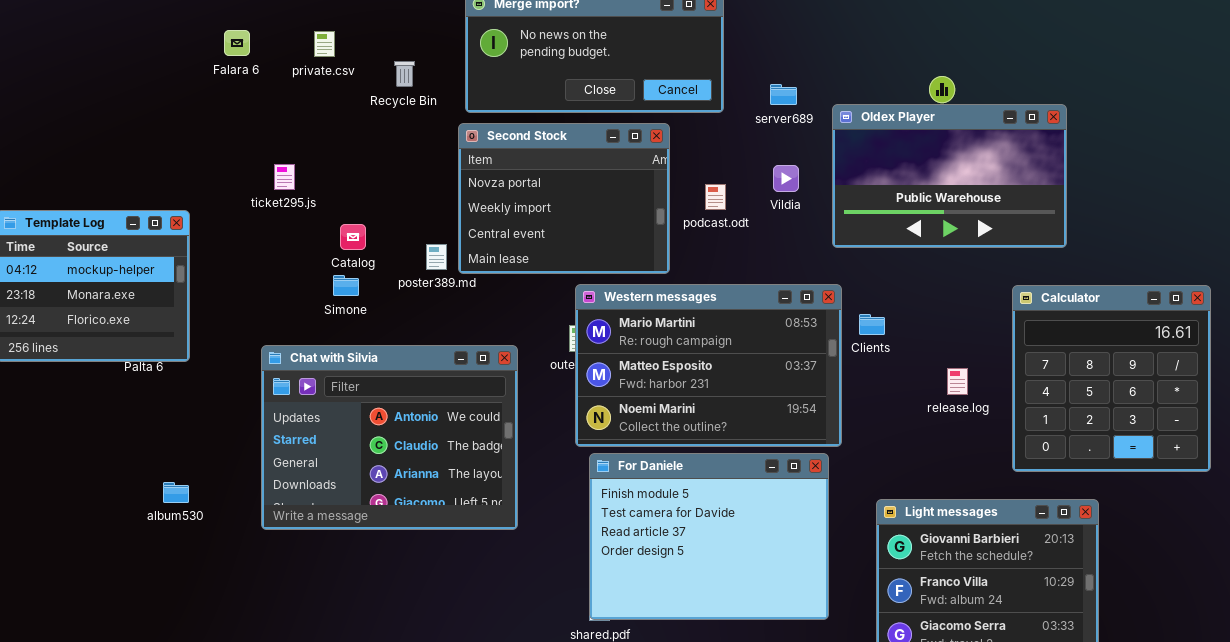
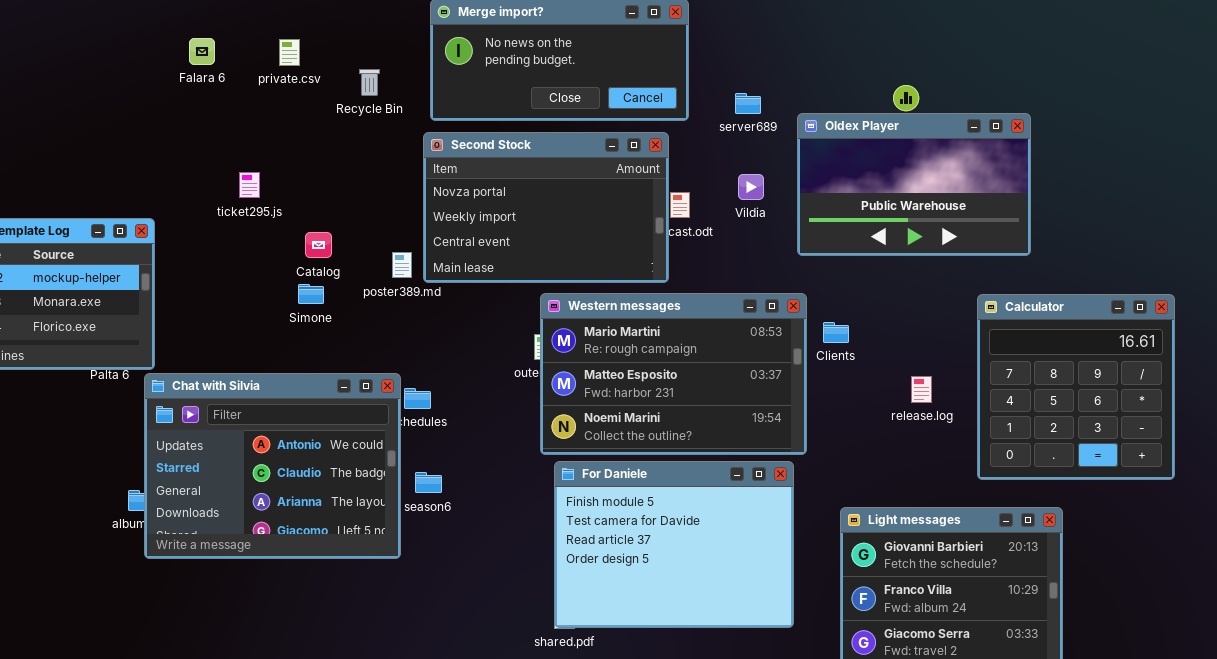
Second Stock: [458,123,670,274] -> [423,132,669,283], resized
Chat with Silvia: [261,345,518,530] -> [144,373,401,559], moved

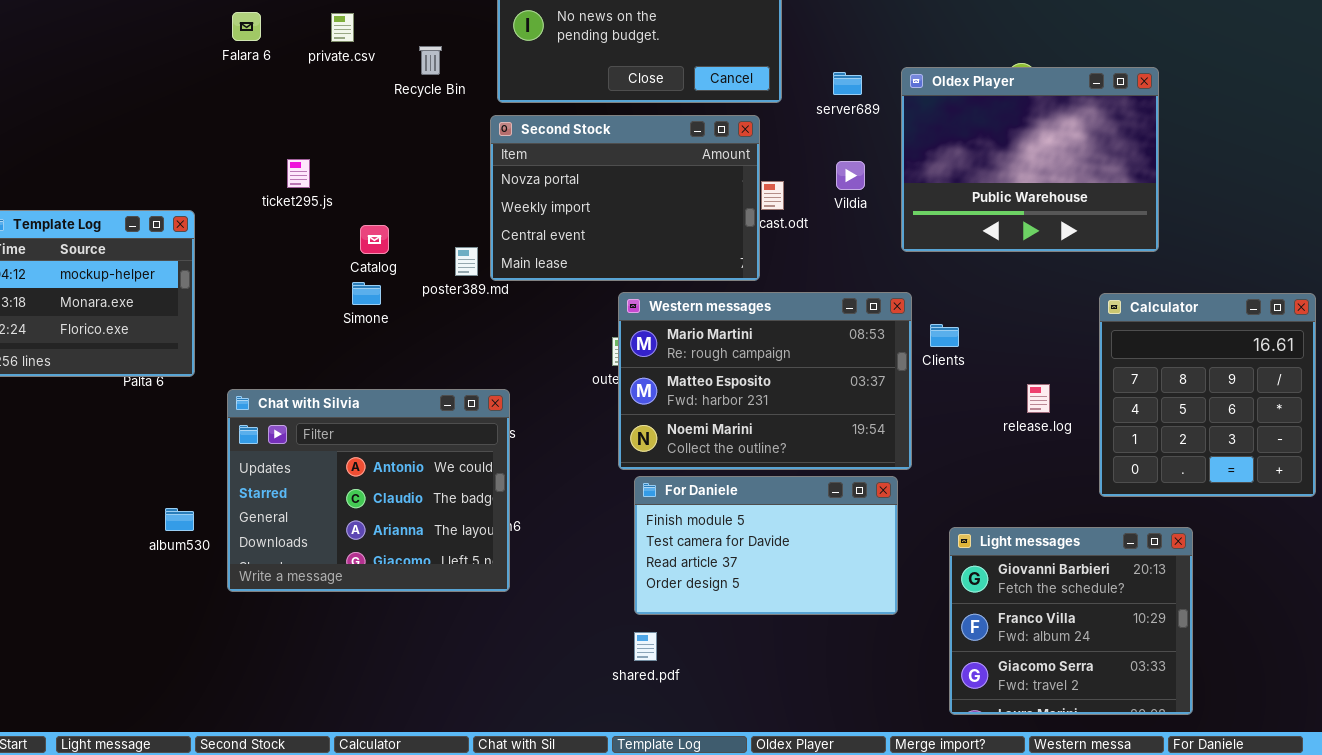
Oldex Player: [797,113,1031,256] -> [901,67,1159,252], resized
Chat with Silvia: [144,373,401,559] -> [227,389,510,592], moved
For Daniele: [554,461,794,628] -> [634,476,898,615], resized

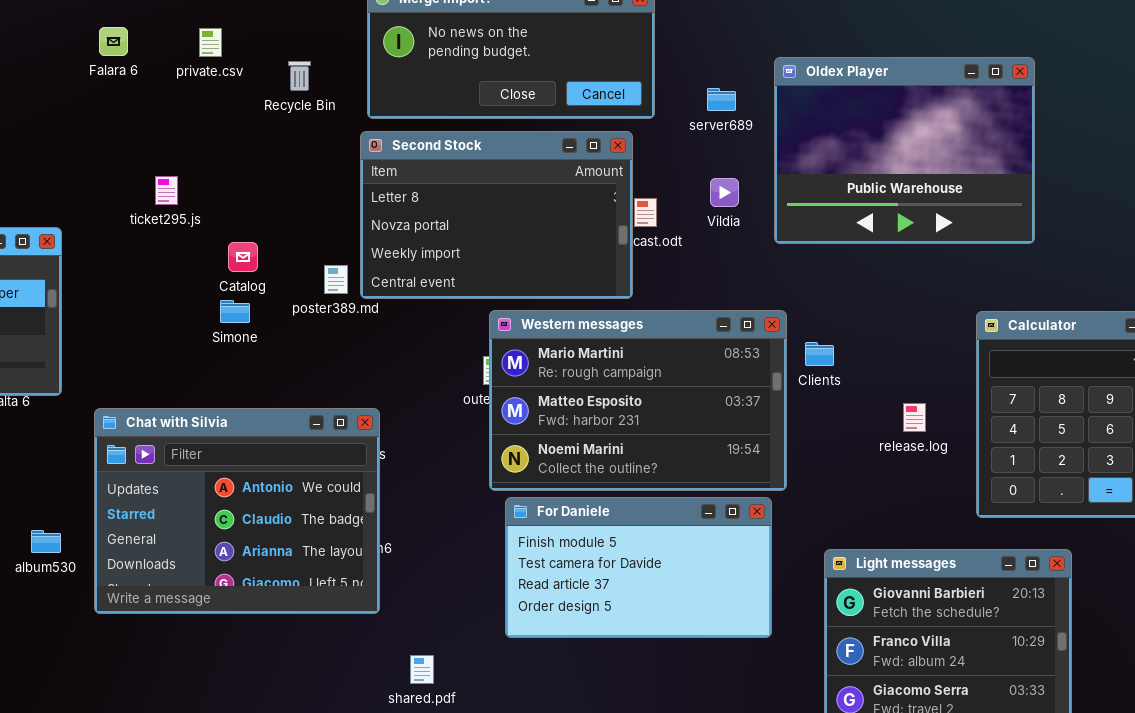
Oldex Player: [901,67,1159,252] -> [774,57,1035,244], moved
Second Stock: [490,115,760,281] -> [360,131,633,299], scrolled up 1 row
shared.pdf: [634,632,657,661] -> [410,655,434,684], moved

